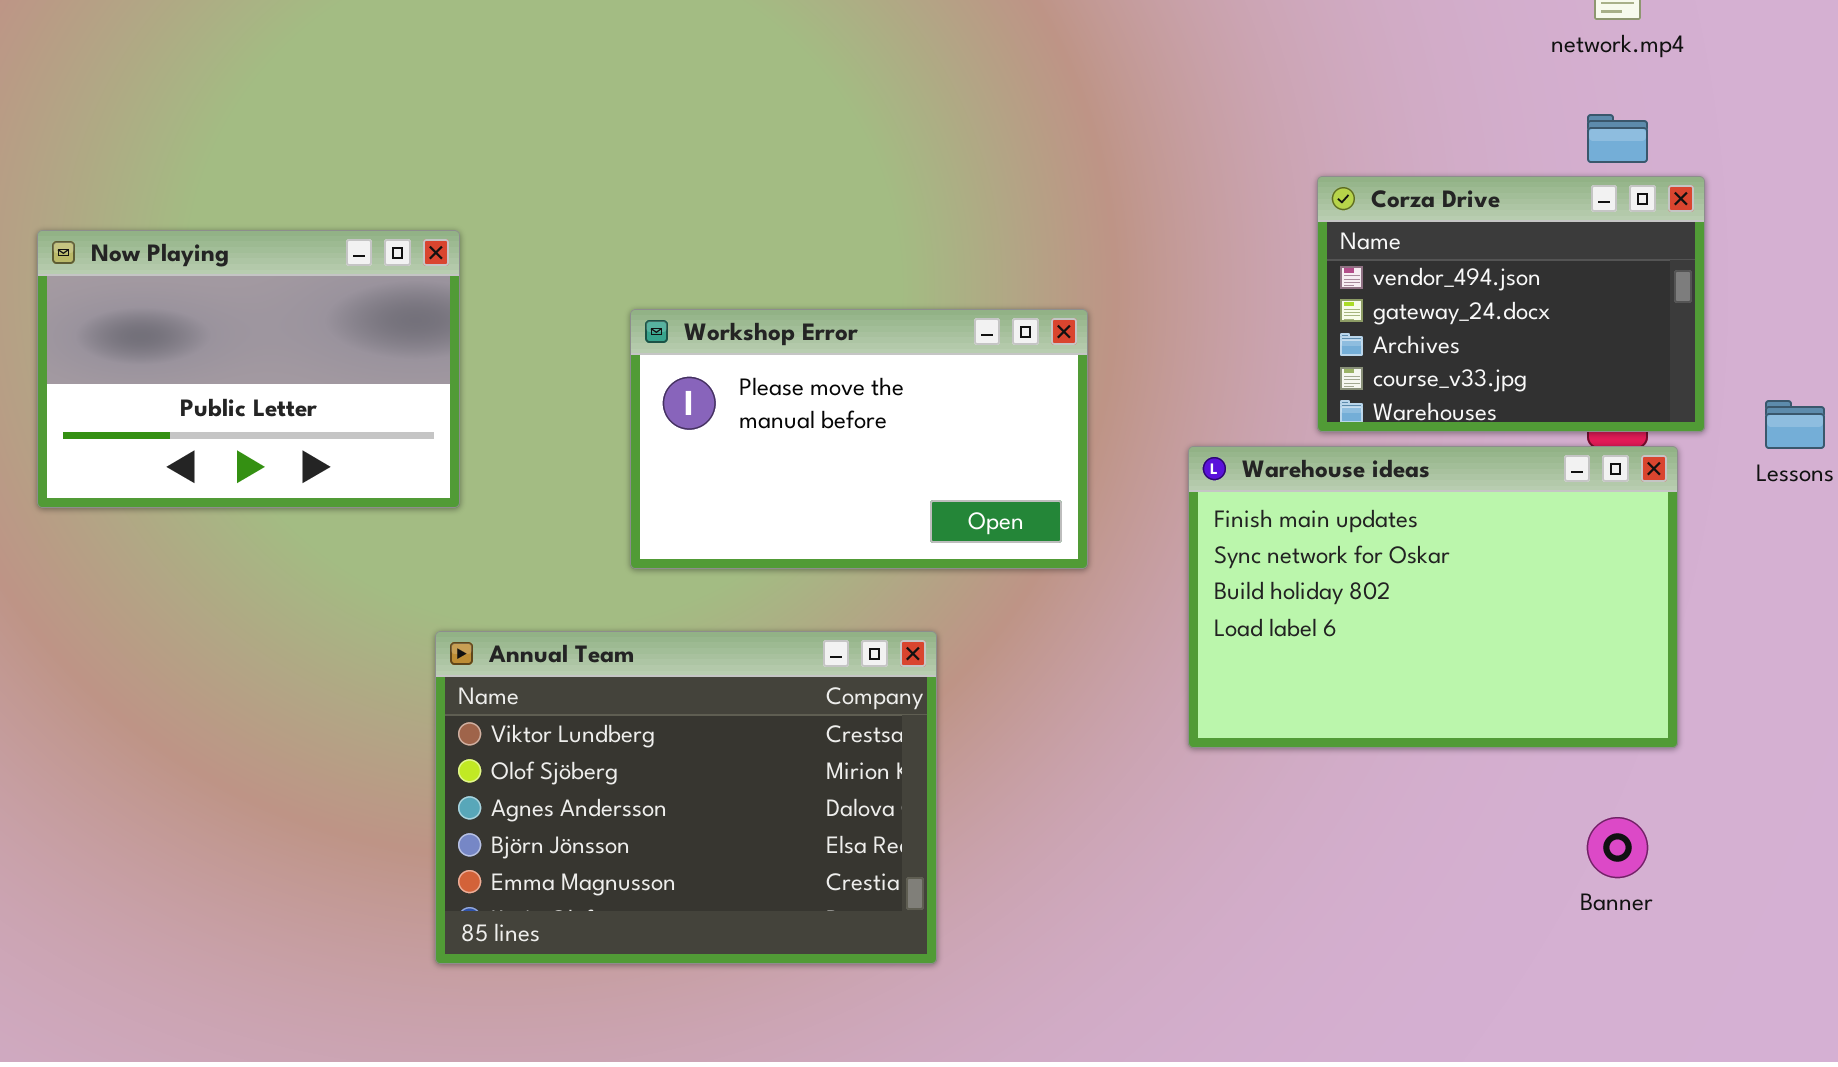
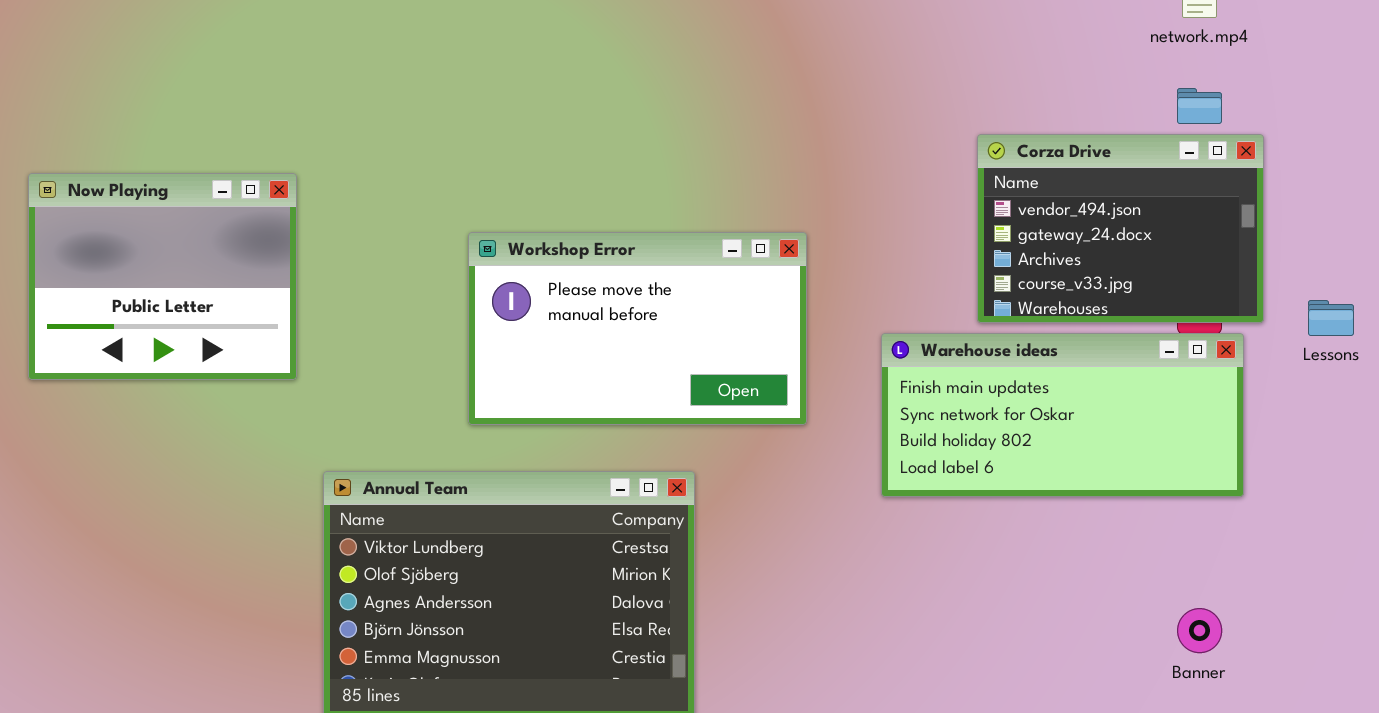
Now Playing: [37,230,460,508] -> [28,173,297,380], resized
Warehouse ideas: [1188,446,1678,748] -> [881,333,1244,497], resized

